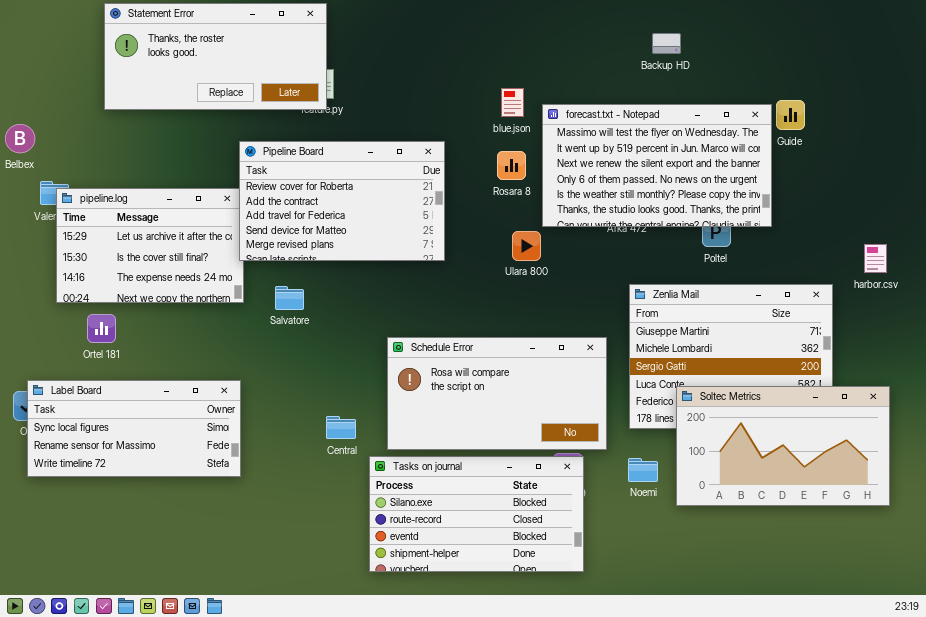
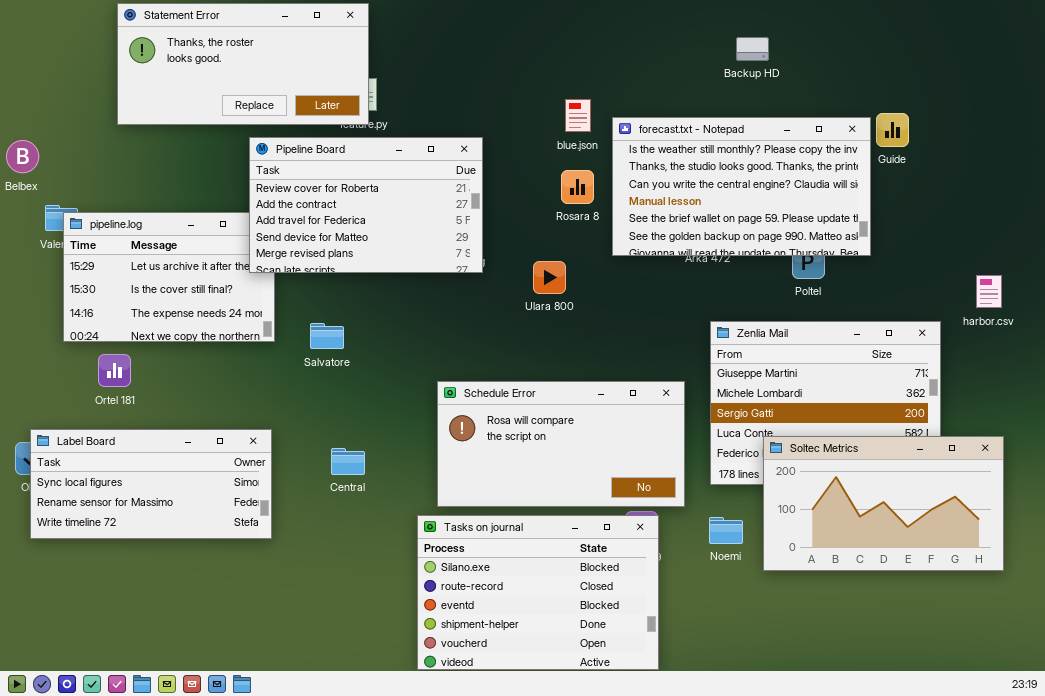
forecast.txt - Notepad: [542,104,772,227] -> [612,117,871,256], scrolled down 4 rows
Pipeline Board: [239,141,445,261] -> [249,137,483,273], moved
Ulara 800: [512,231,541,261] -> [533,261,566,294], moved
Central: [326,416,356,439] -> [331,448,365,475], moved
Tasks on journal: [369,456,584,572] -> [417,515,659,670], resized

